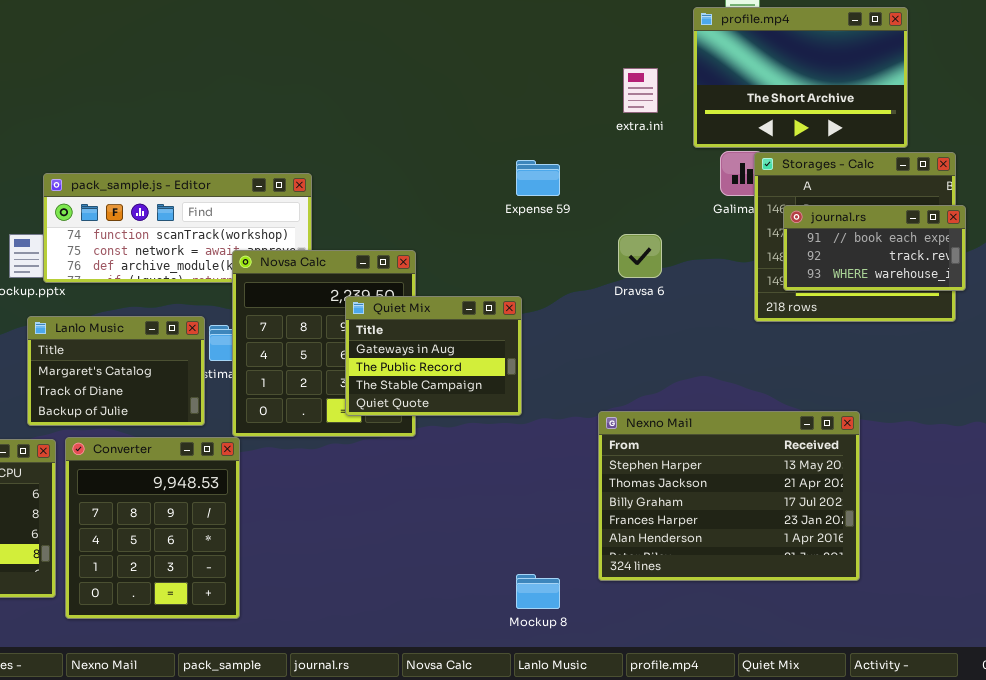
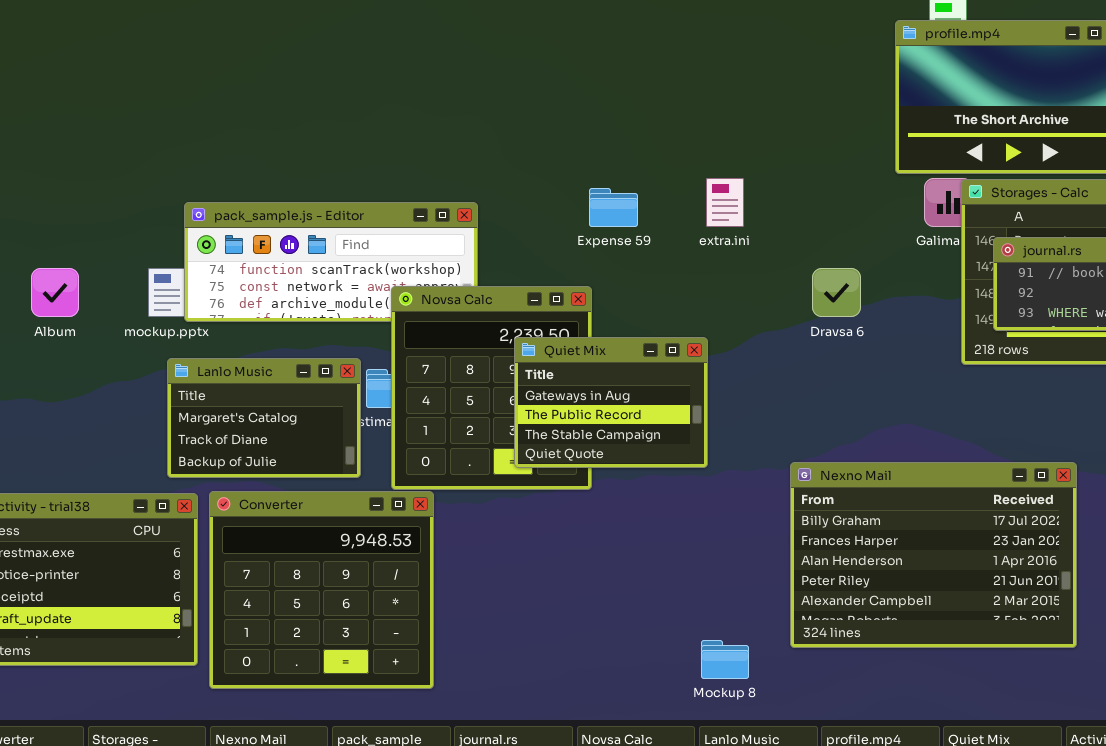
extra.ini: [623,68,658,113] -> [706,178,744,227], moved
Expense 59: [516,160,560,196] -> [589,188,638,227], moved
Nexno Mail: [598,411,860,581] -> [790,462,1077,648], scrolled down 2 rows
Converter: [65,437,240,619] -> [209,491,434,689], resized

